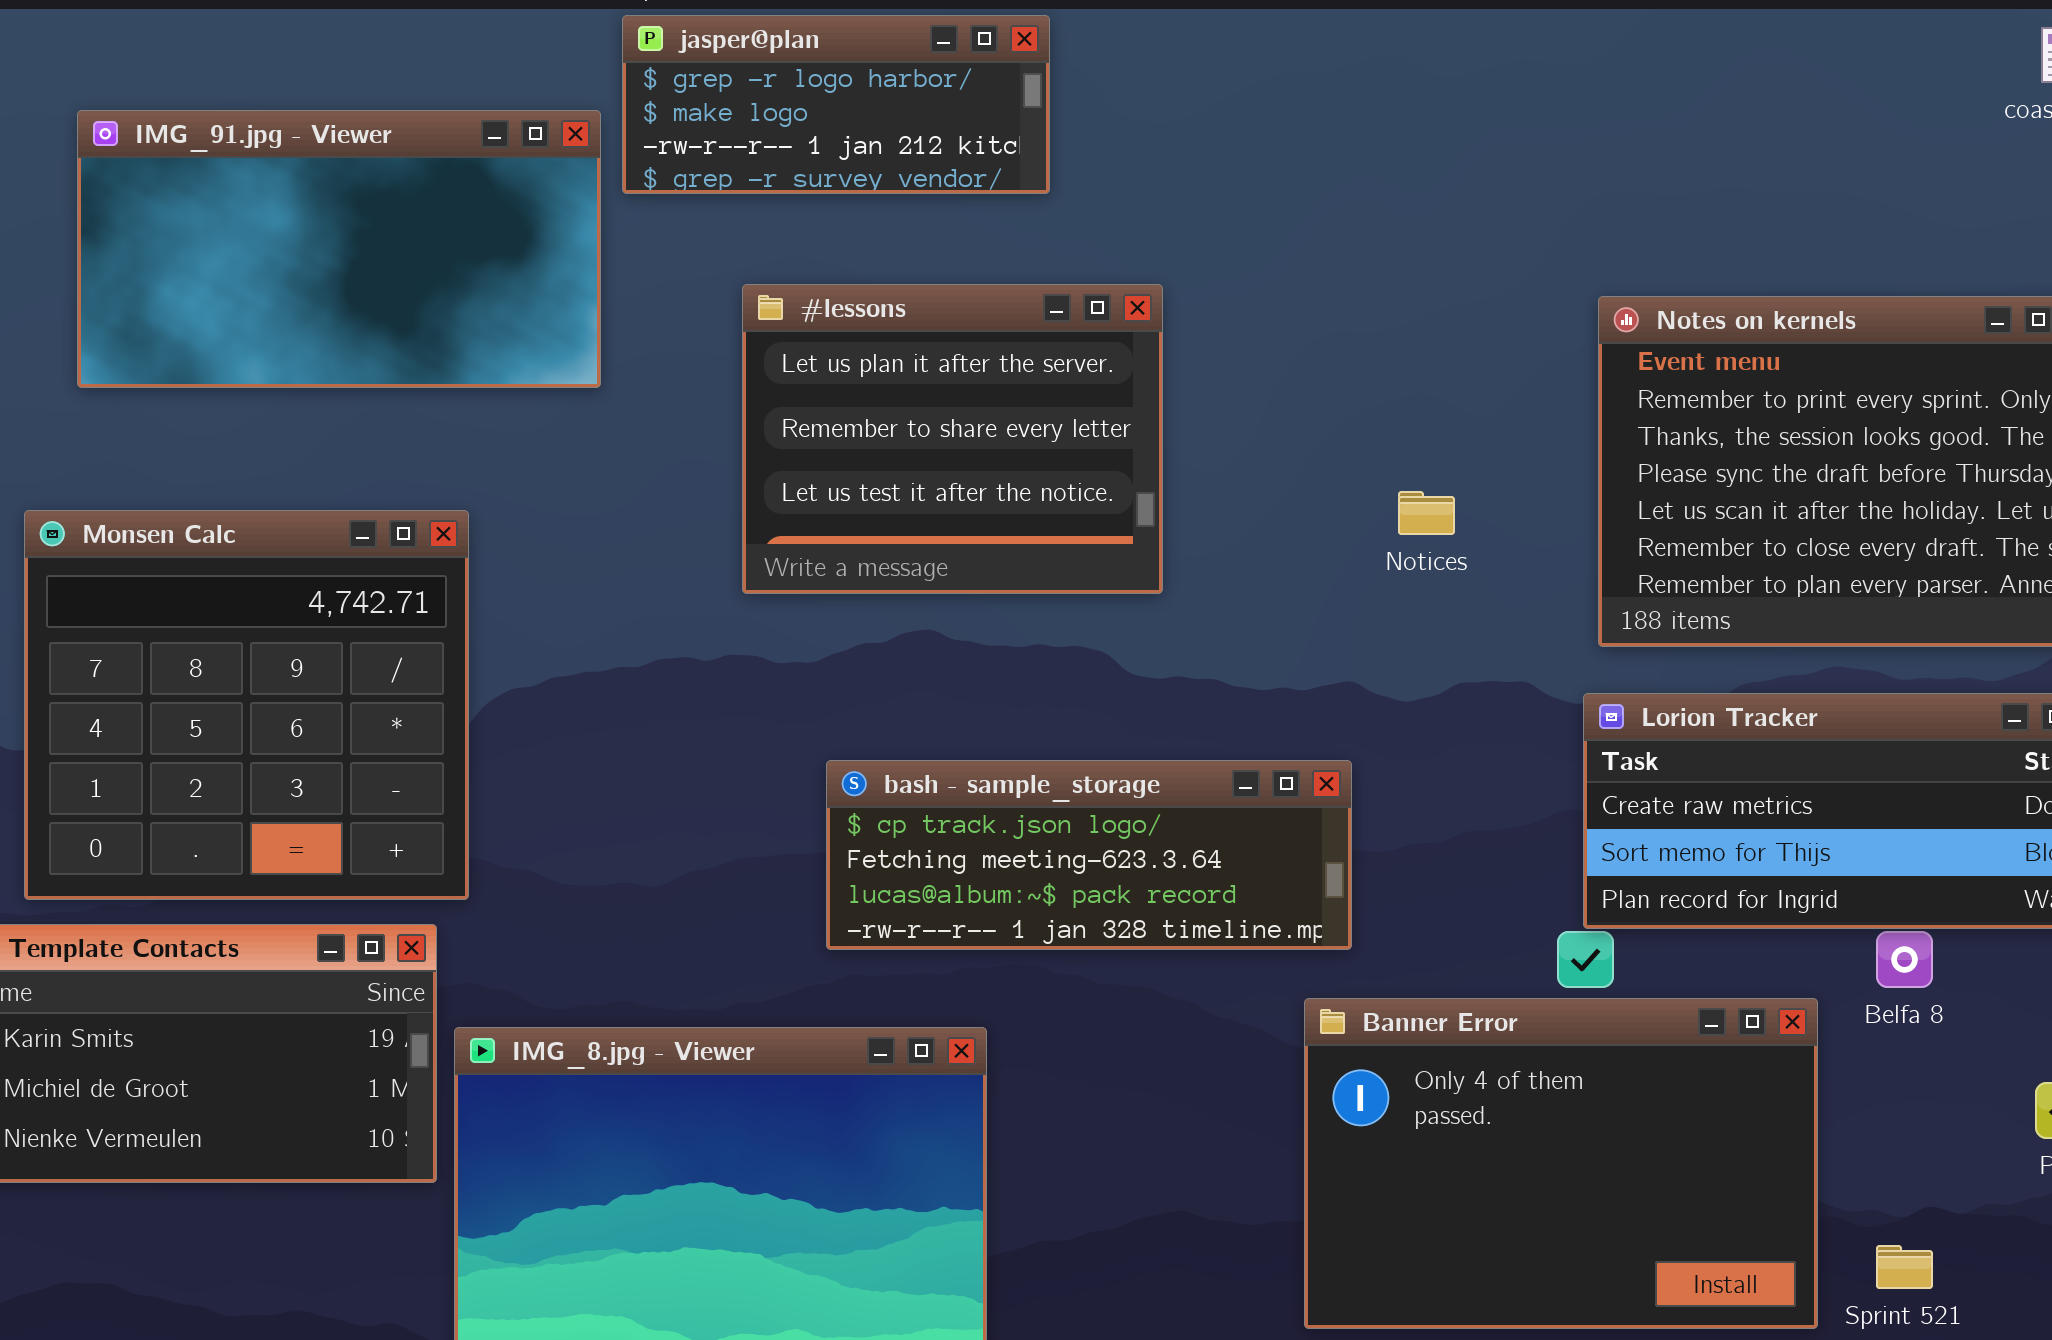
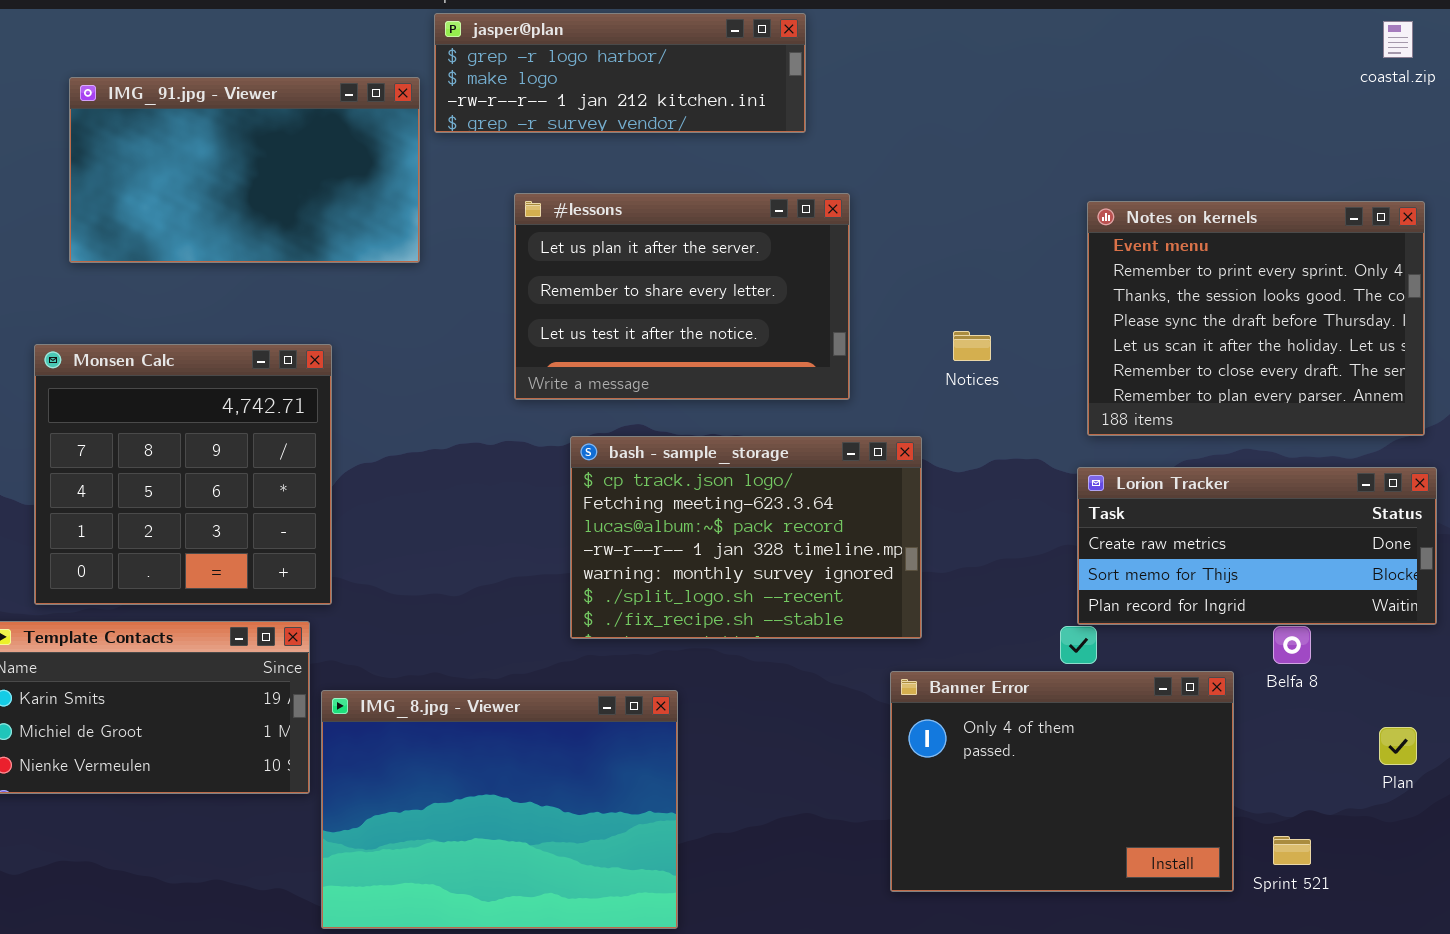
jasper@plan: [622,15,1050,194] -> [434,13,806,133], resized
#lessons: [742,284,1163,594] -> [514,193,850,400], resized
bash - sample_storage: [826,760,1352,950] -> [570,436,922,639], resized

